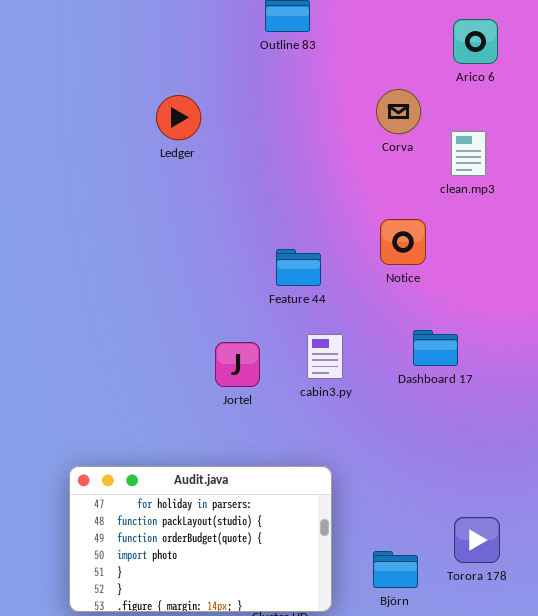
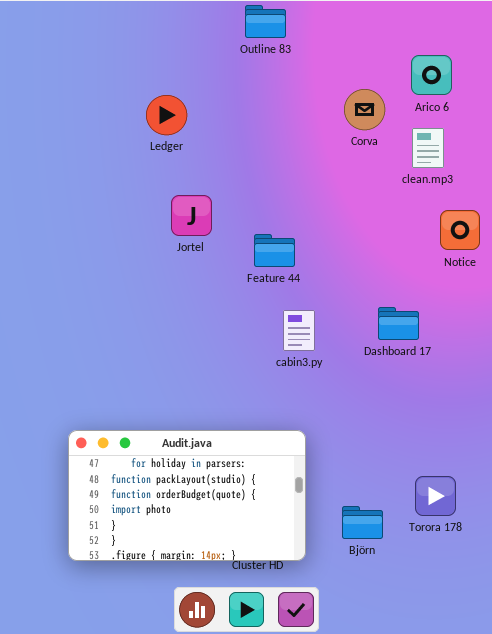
Arico 6: [453,19,498,64] -> [411,55,452,95], moved
Notice: [380,219,426,265] -> [440,210,480,250], moved
Jortel: [215,342,260,387] -> [171,195,212,236], moved

